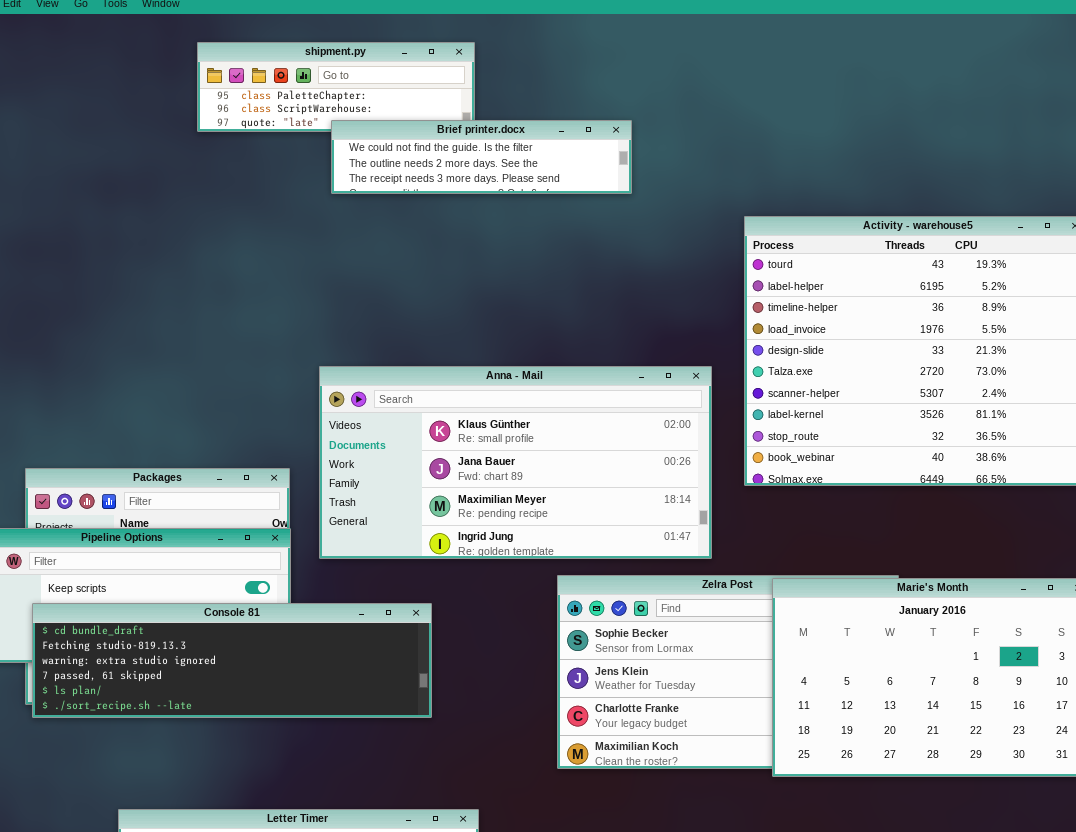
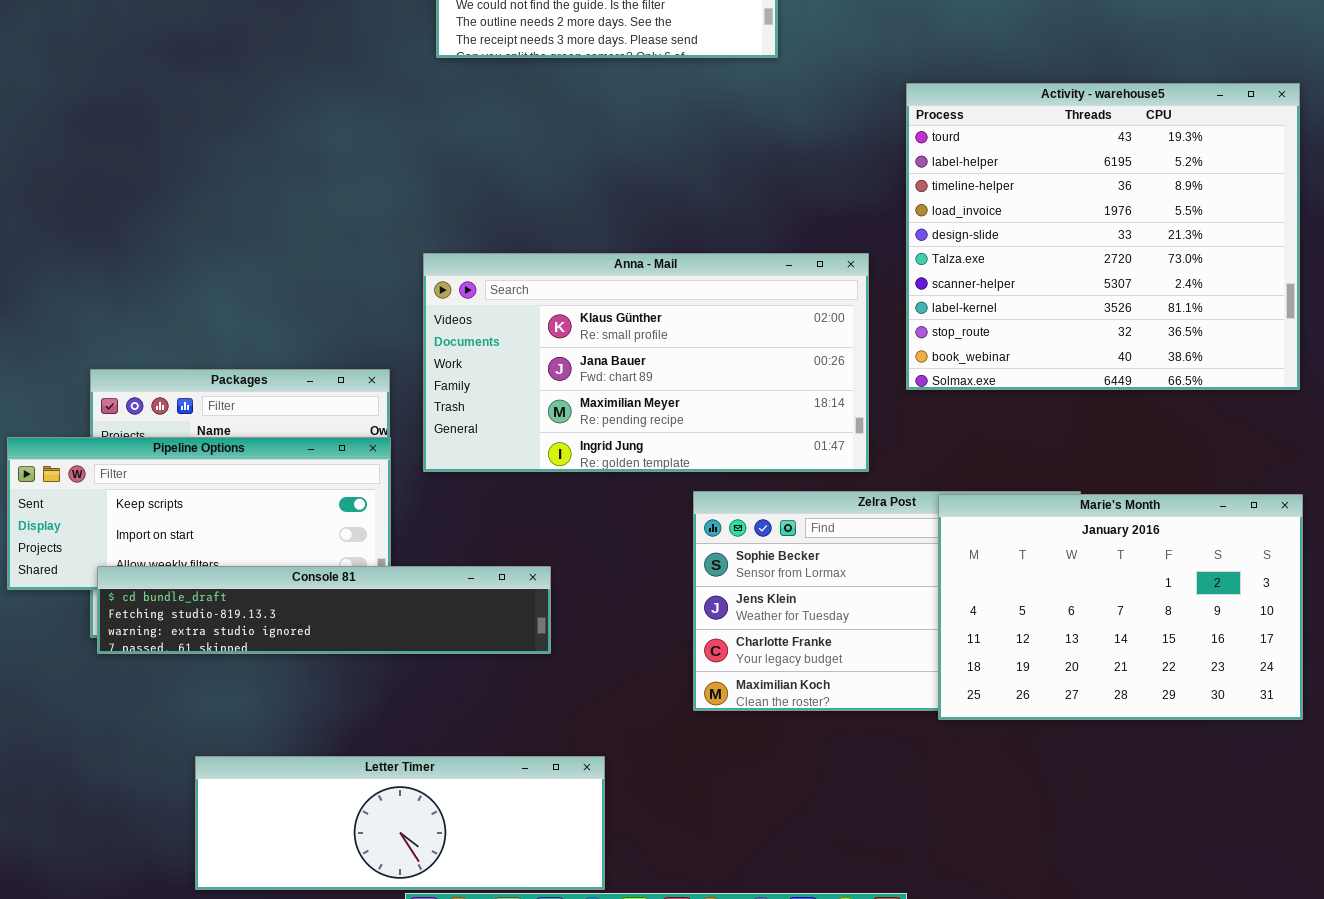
Console 81: [32,603,432,718] -> [97,566,551,654], resized

